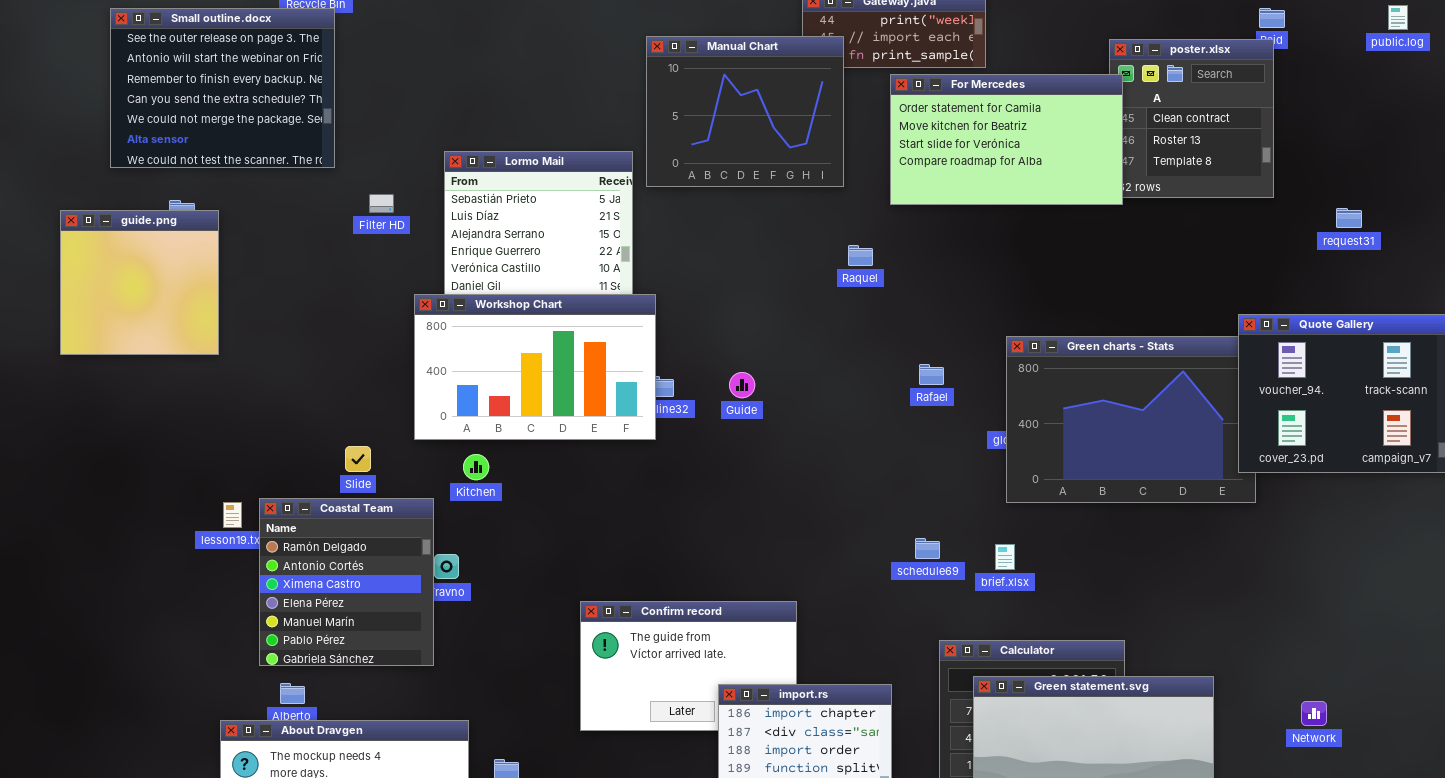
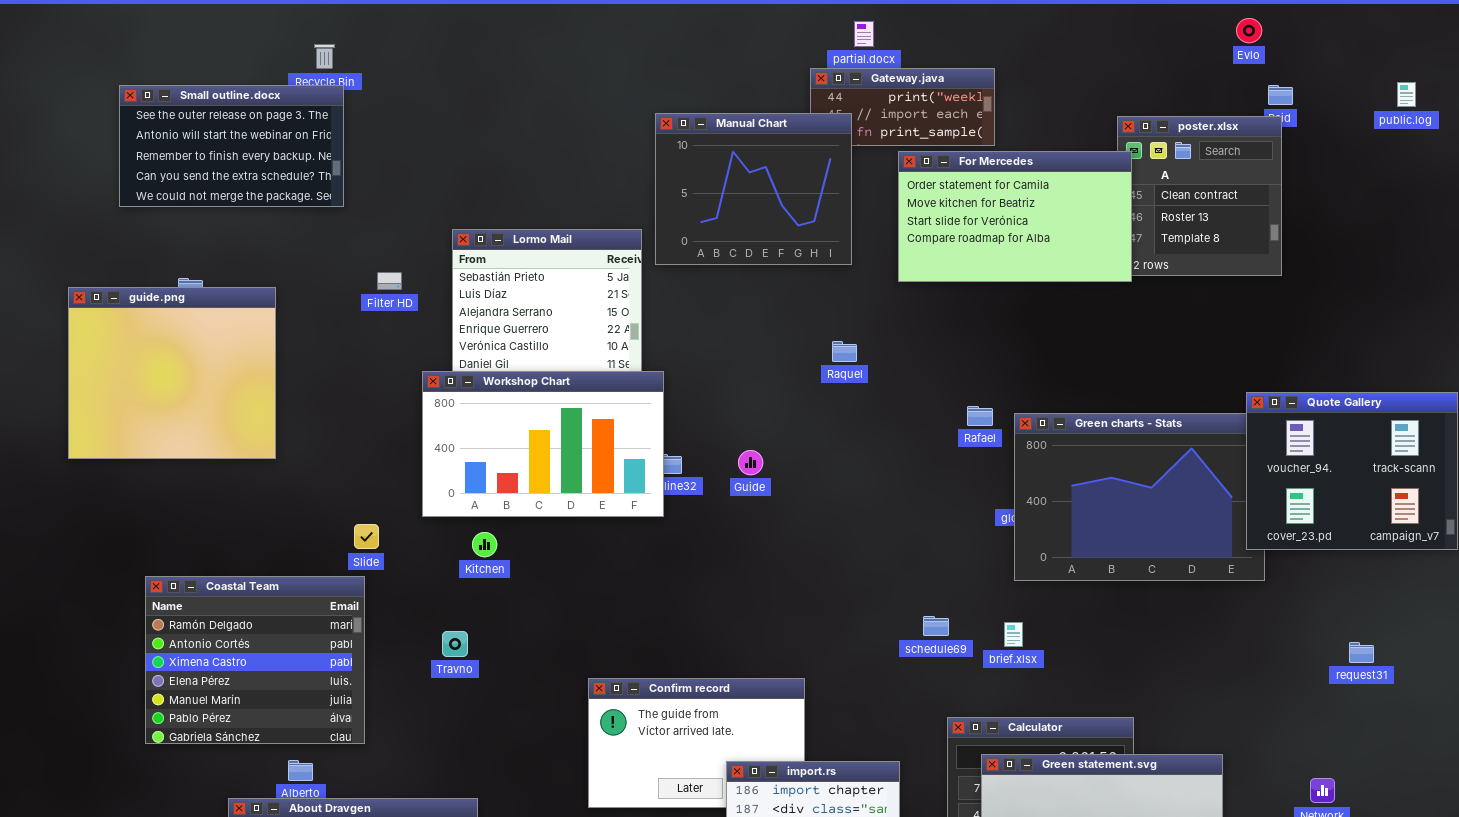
Small outline.docx: [110,8,335,168] -> [119,85,344,207], resized
request31: [1336,208,1362,228] -> [1349,642,1374,663], moved
guide.png: [60,210,219,355] -> [68,287,276,459], resized
Raquel: [848,245,873,266] -> [832,341,857,362], moved
Rafael: [919,364,944,385] -> [967,406,993,426], moved
Coastal Team: [259,498,434,666] -> [145,576,365,744], moved, resized

